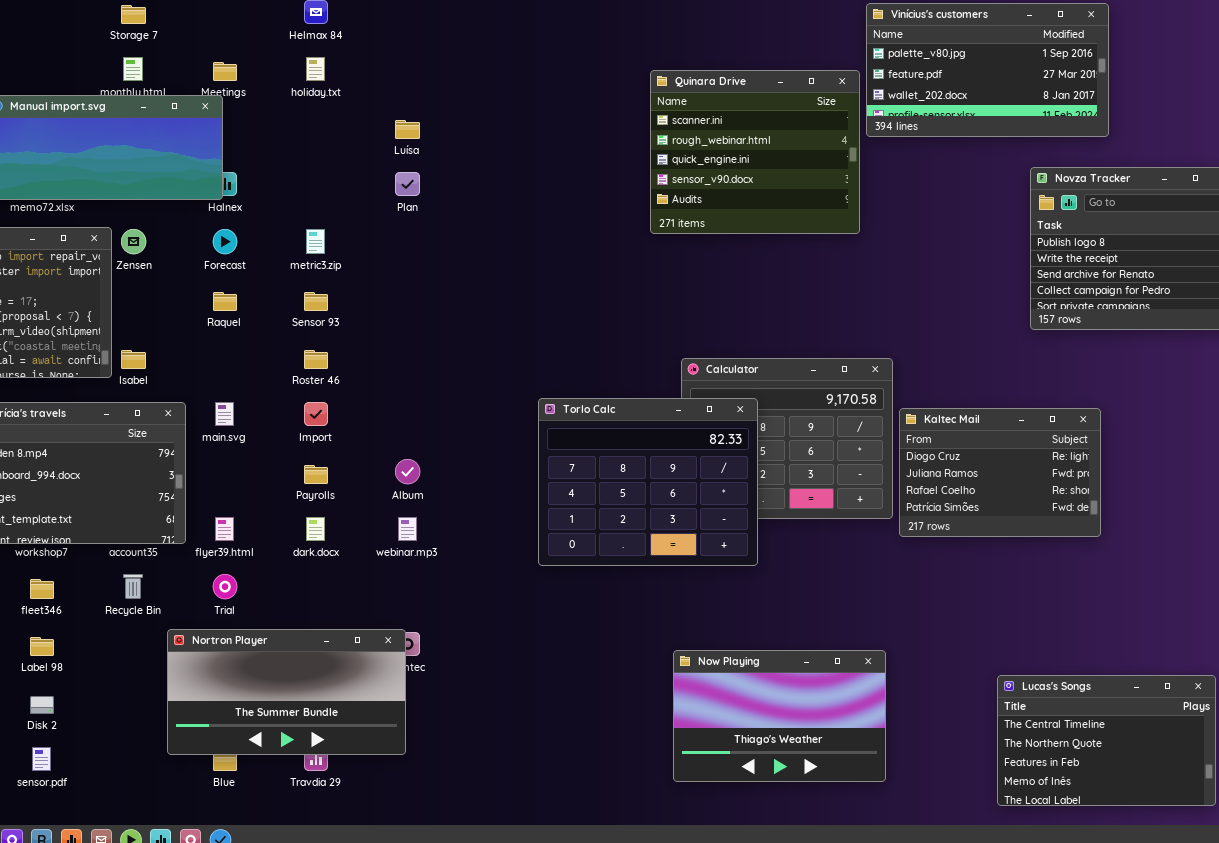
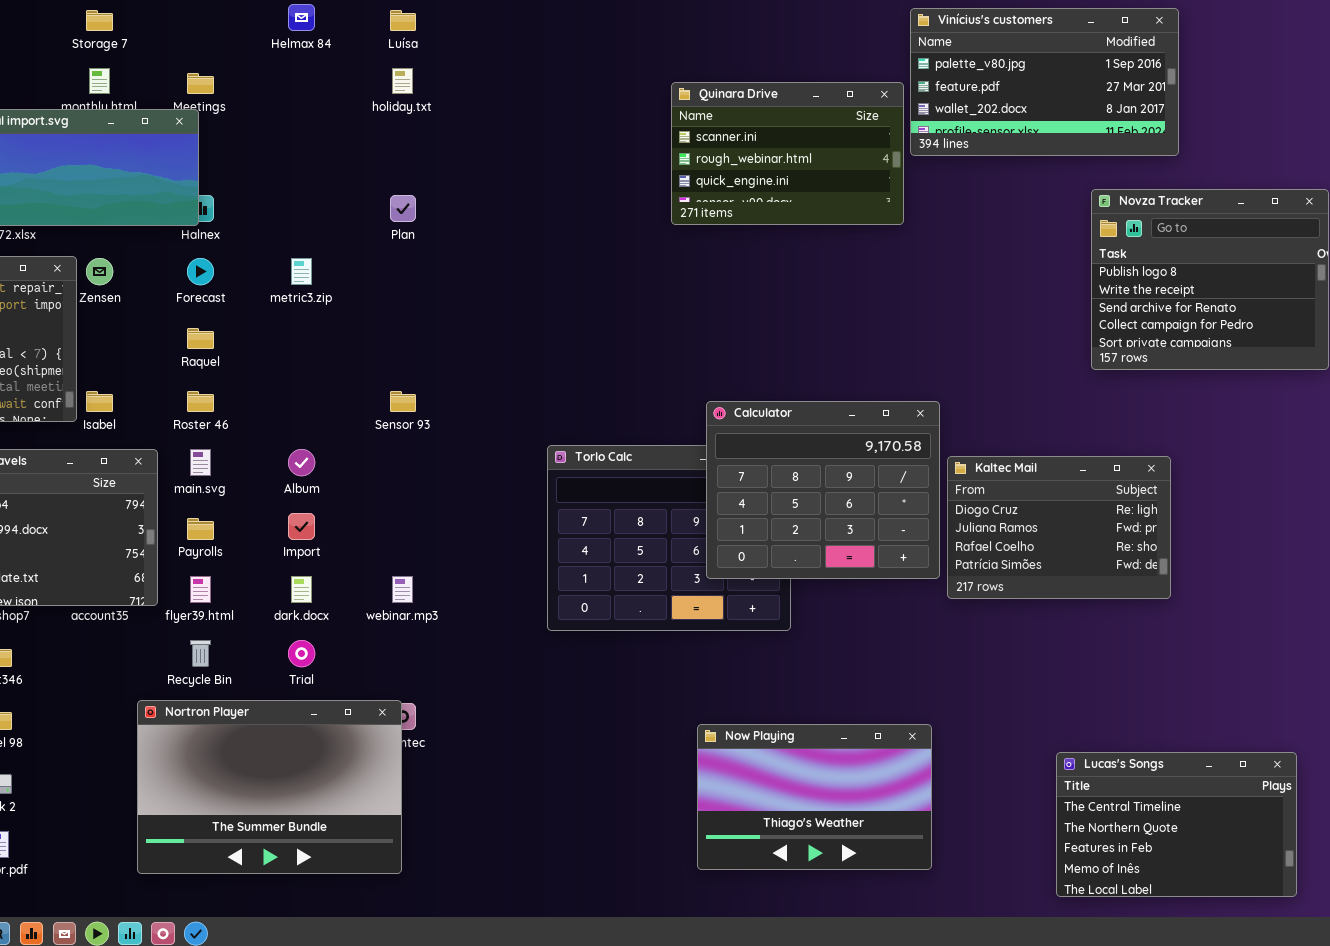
holiday.txt: [306,57,325,81] -> [392,68,413,94], moved
Quinara Drive: [650,70,860,234] -> [671,82,904,225], resized
Luísa: [395,120,420,139] -> [390,10,416,31], moved
Sensor 93: [304,292,328,311] -> [390,391,416,412], moved
Roster 46: [304,350,328,369] -> [187,391,214,412], moved
Calculator: [681,358,893,519] -> [706,401,940,579], raised
Import: [304,402,328,426] -> [288,513,315,540], moved
Album: [395,459,420,484] -> [288,449,315,476], moved
Payrolls: [304,465,328,484] -> [187,518,214,540], moved
Recycle Bin: [123,574,143,599] -> [190,640,211,667], moved
Trial: [213,574,237,599] -> [288,640,315,667], moved
Nortron Player: [167,629,406,755] -> [137,700,402,874], resized

